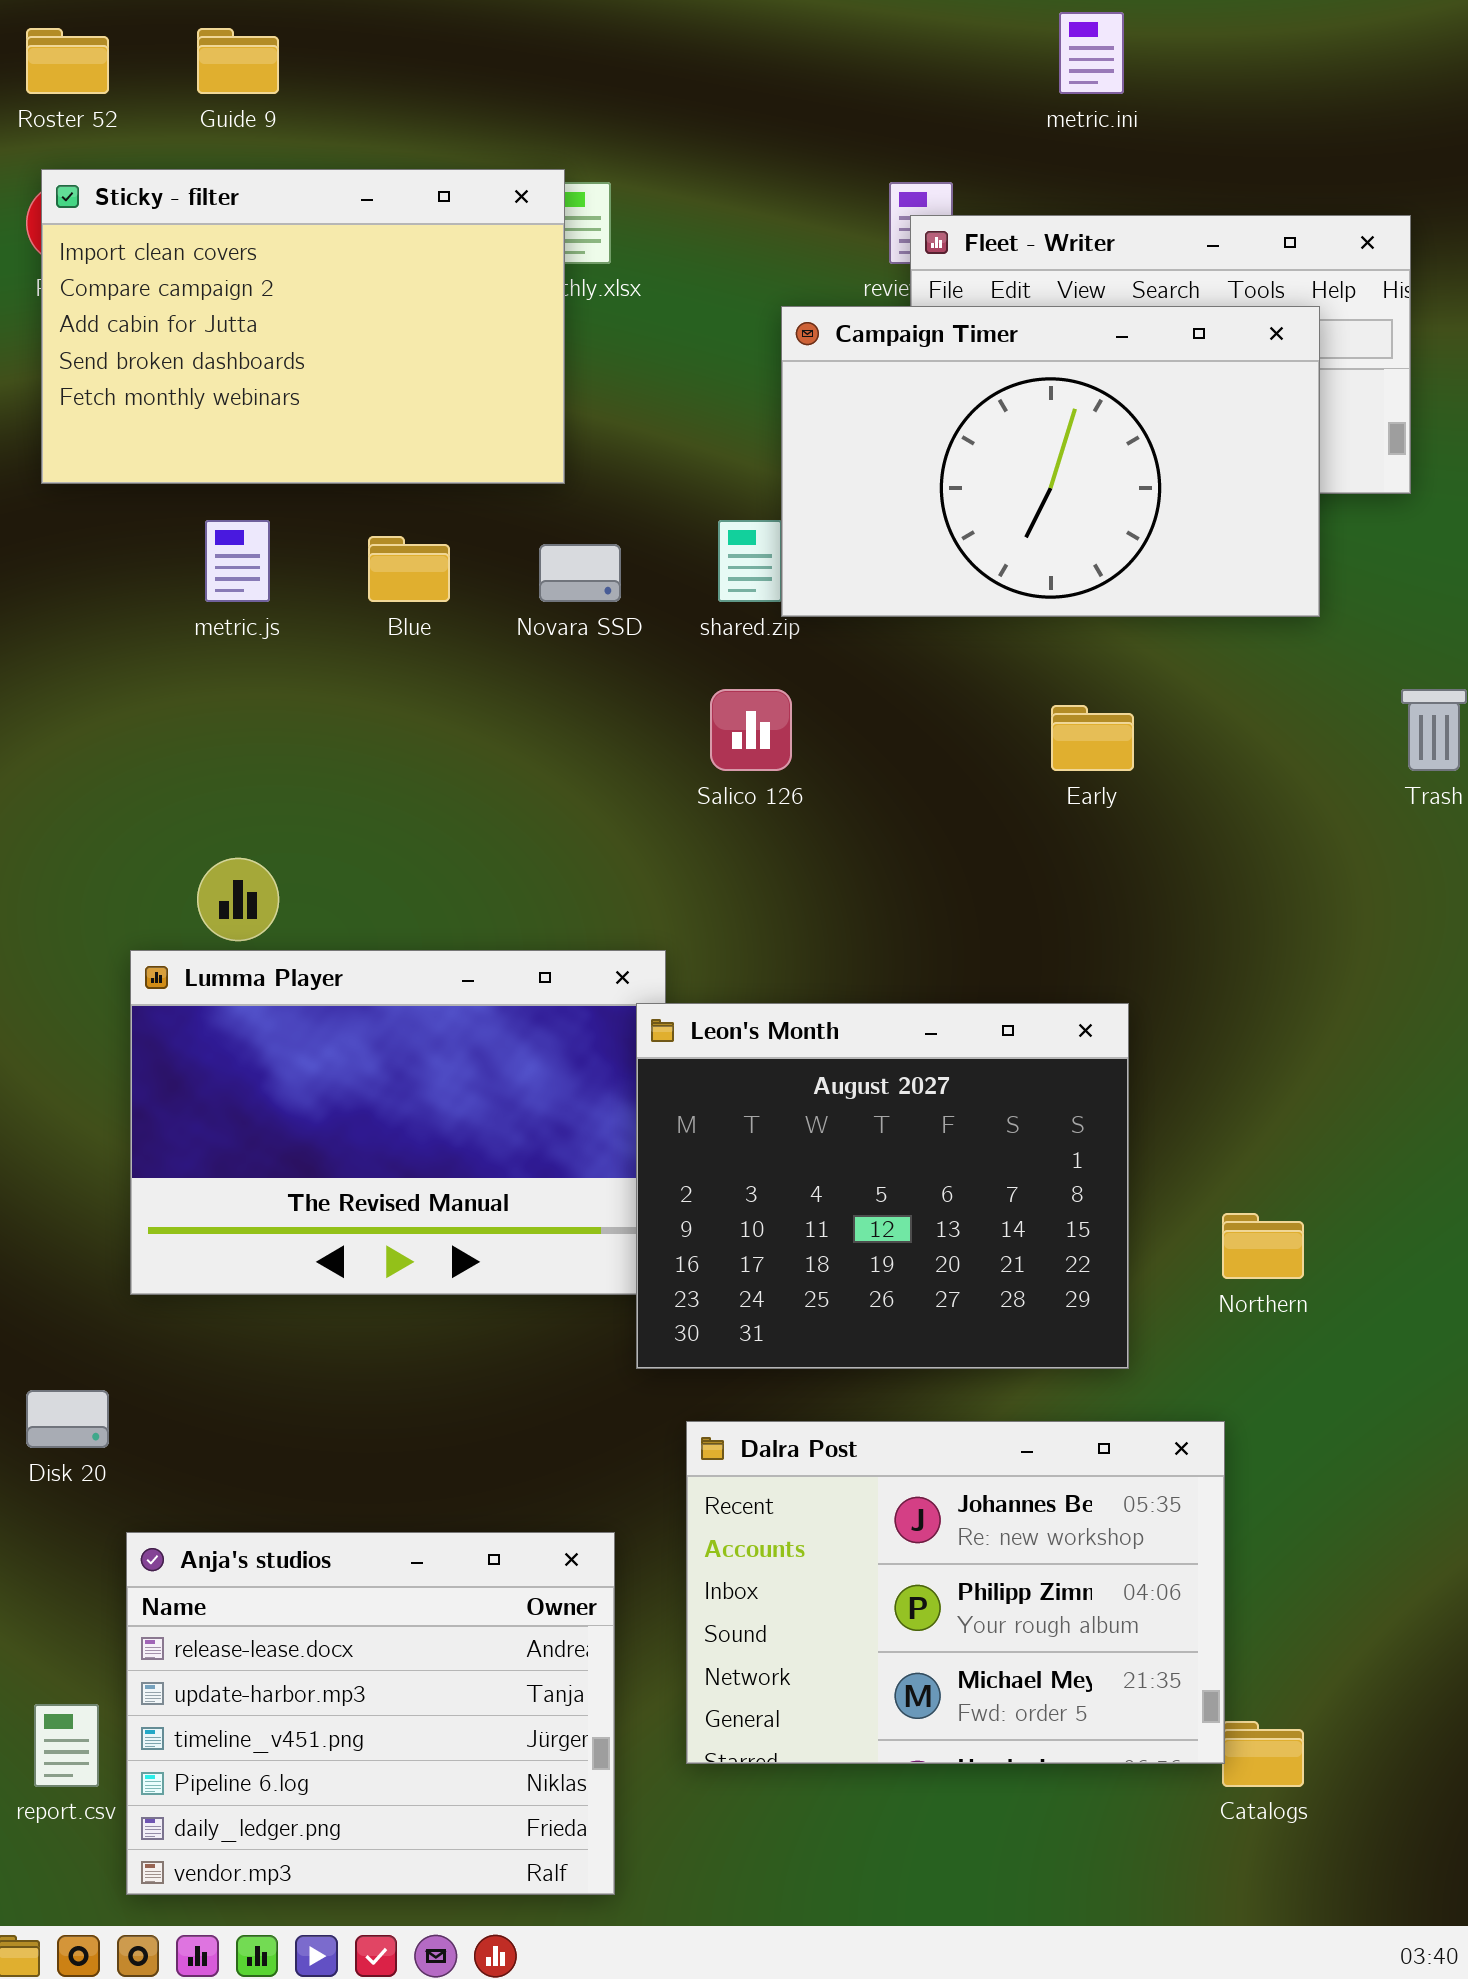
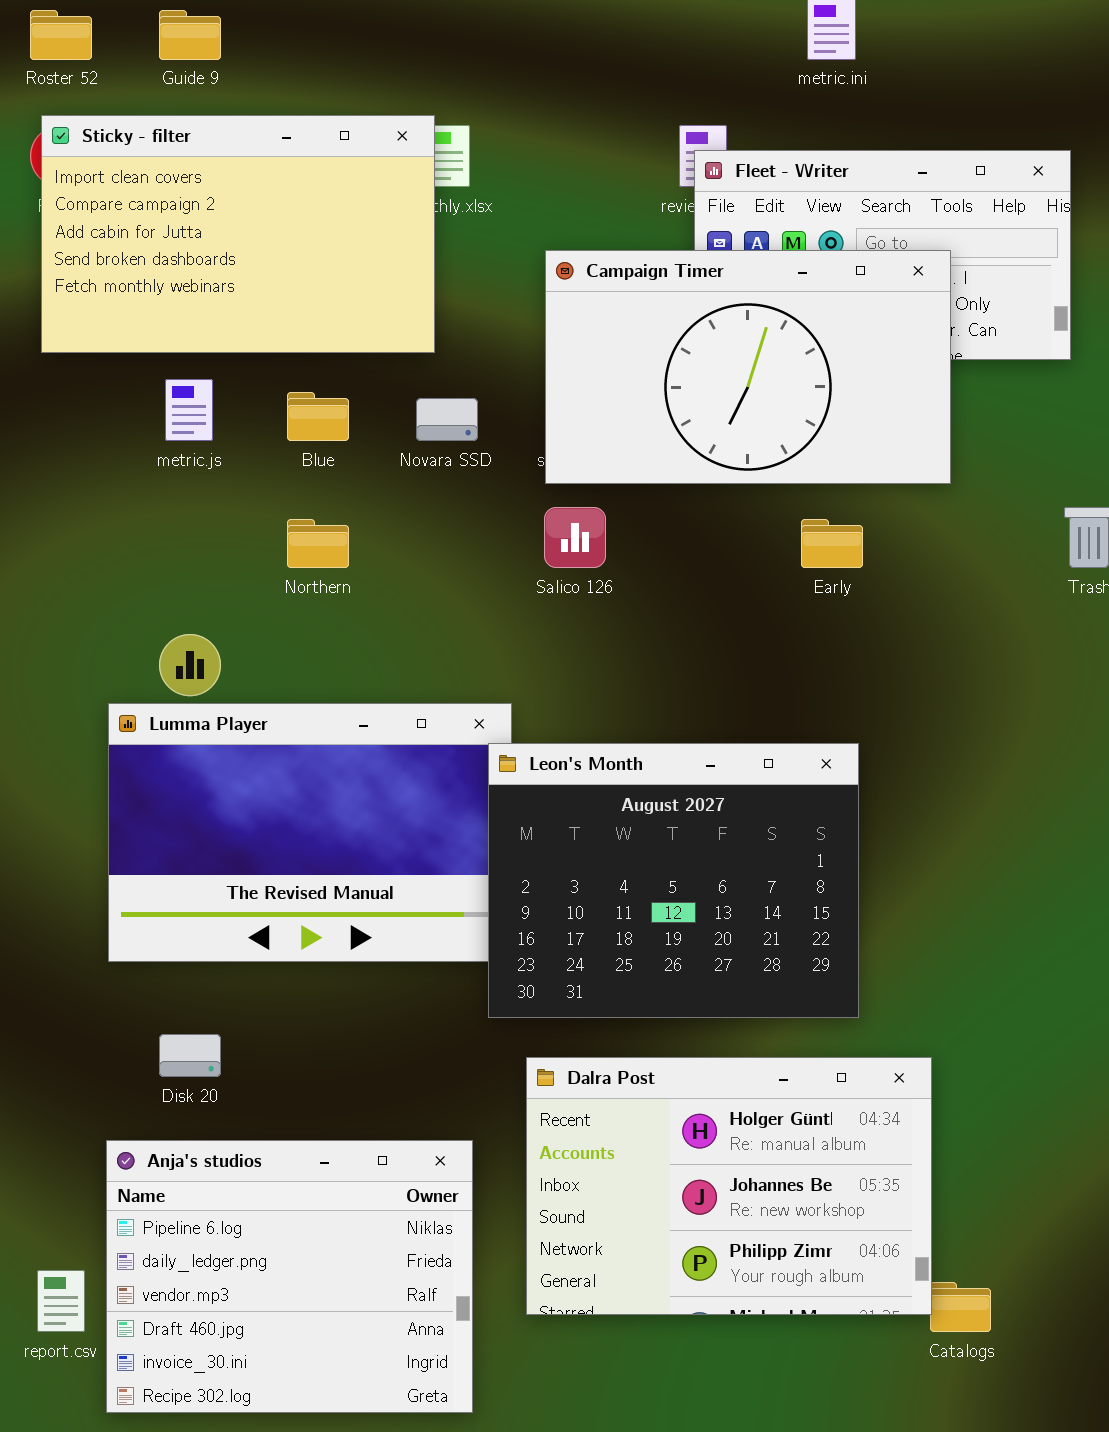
Campaign Timer: [781,306,1320,617] -> [545,250,951,484], moved
Northern: [1222,1213,1304,1279] -> [287,519,349,568], moved
Disk 20: [26,1390,109,1448] -> [159,1034,221,1077], moved
Dalra Post: [686,1421,1225,1764] -> [526,1057,932,1315], scrolled up 1 row
Anja's studios: [126,1532,615,1895] -> [106,1140,473,1413], scrolled down 3 rows

